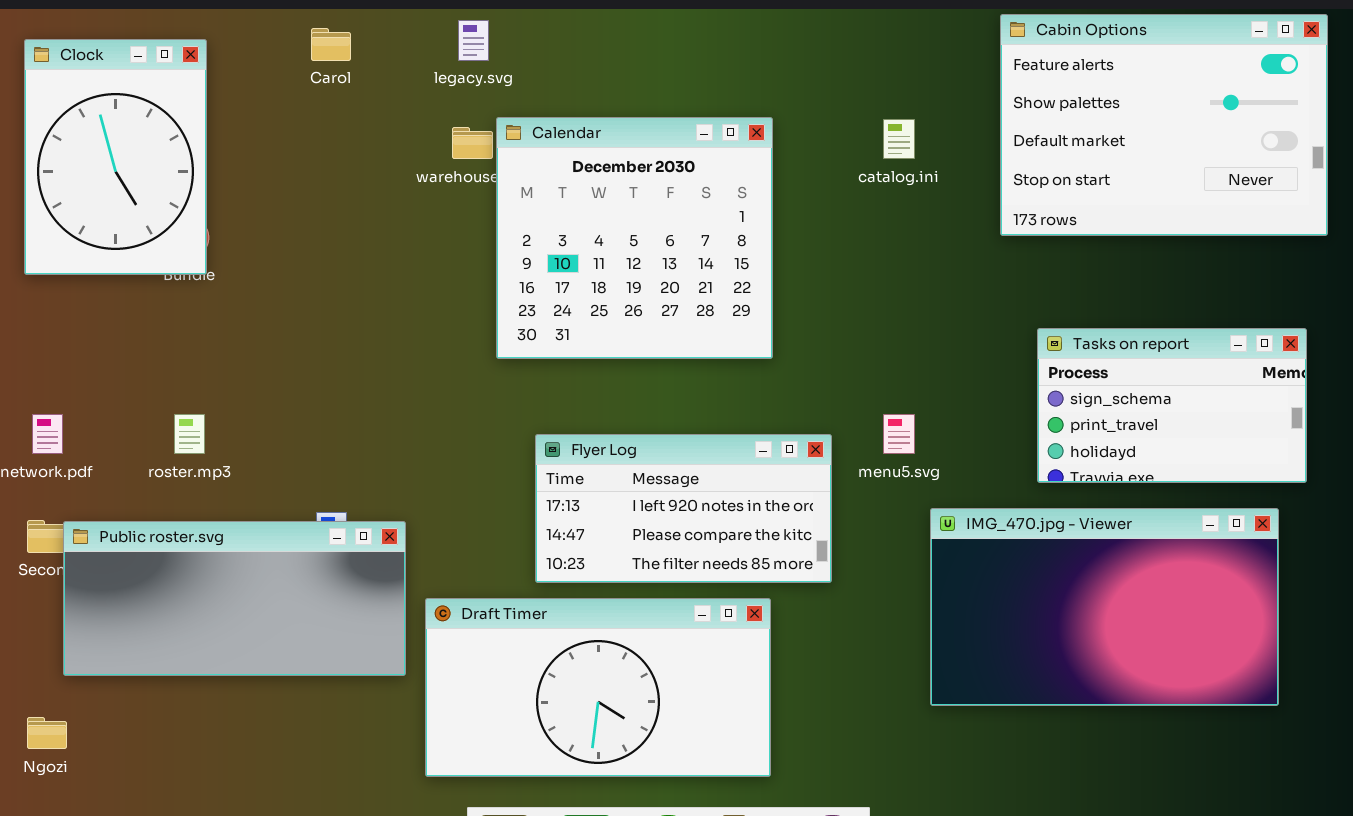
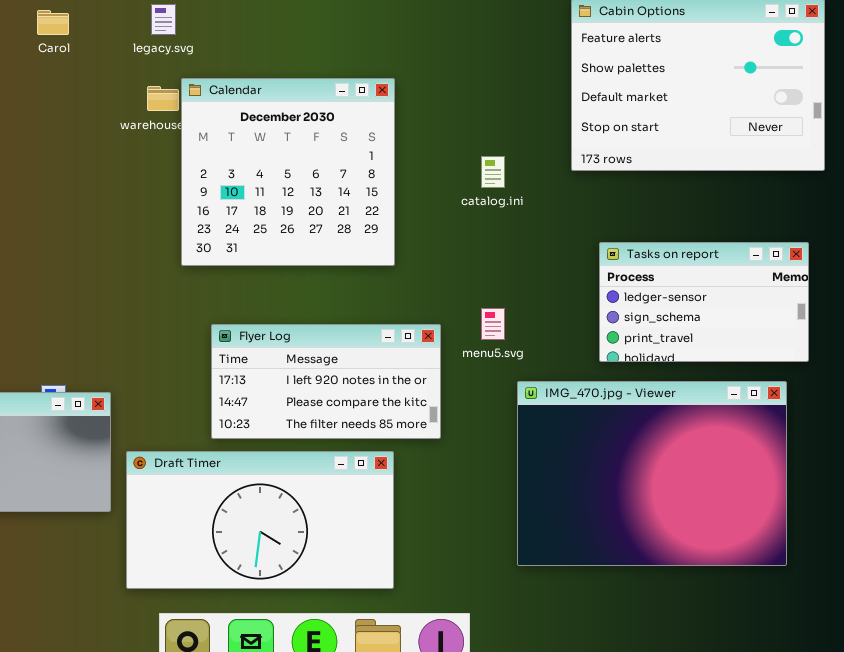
catalog.ini: [883,119,915,159] -> [481,156,505,188], moved
Tasks on report: [1037,328,1307,483] -> [599,242,809,362], scrolled up 1 row
IMG_470.jpg - Viewer: [930,508,1279,706] -> [517,381,787,566], resized

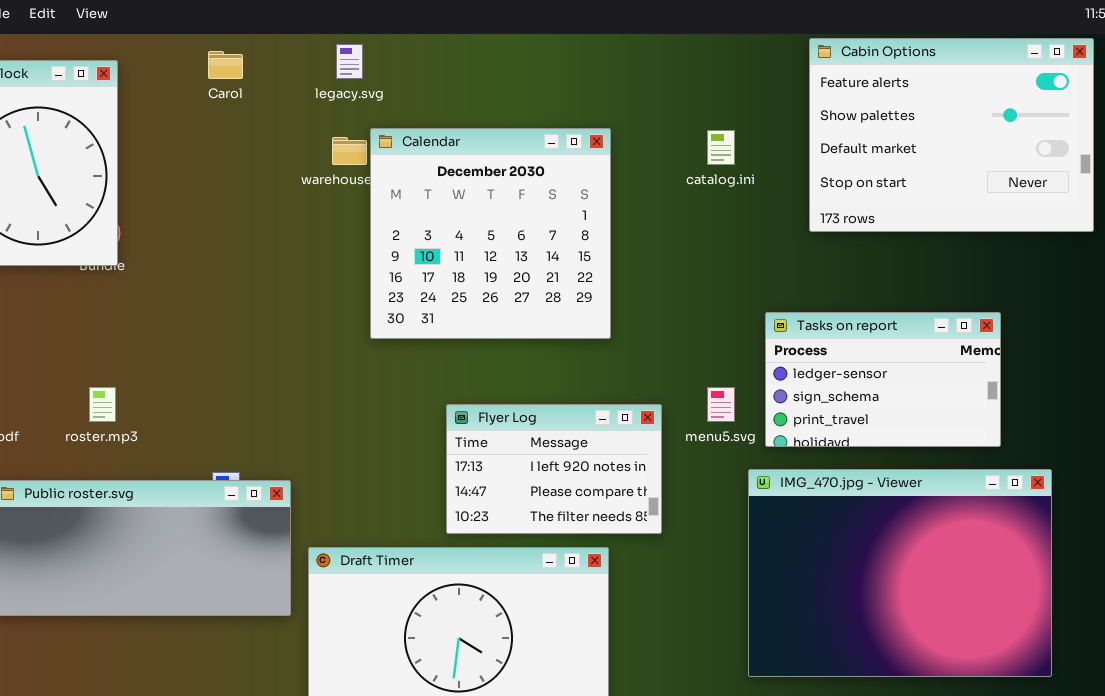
catalog.ini: [481,156,505,188] -> [707,130,735,165], moved
Tasks on report: [599,242,809,362] -> [765,312,1001,447], moved
Flyer Log: [211,324,441,439] -> [446,404,662,534], resized

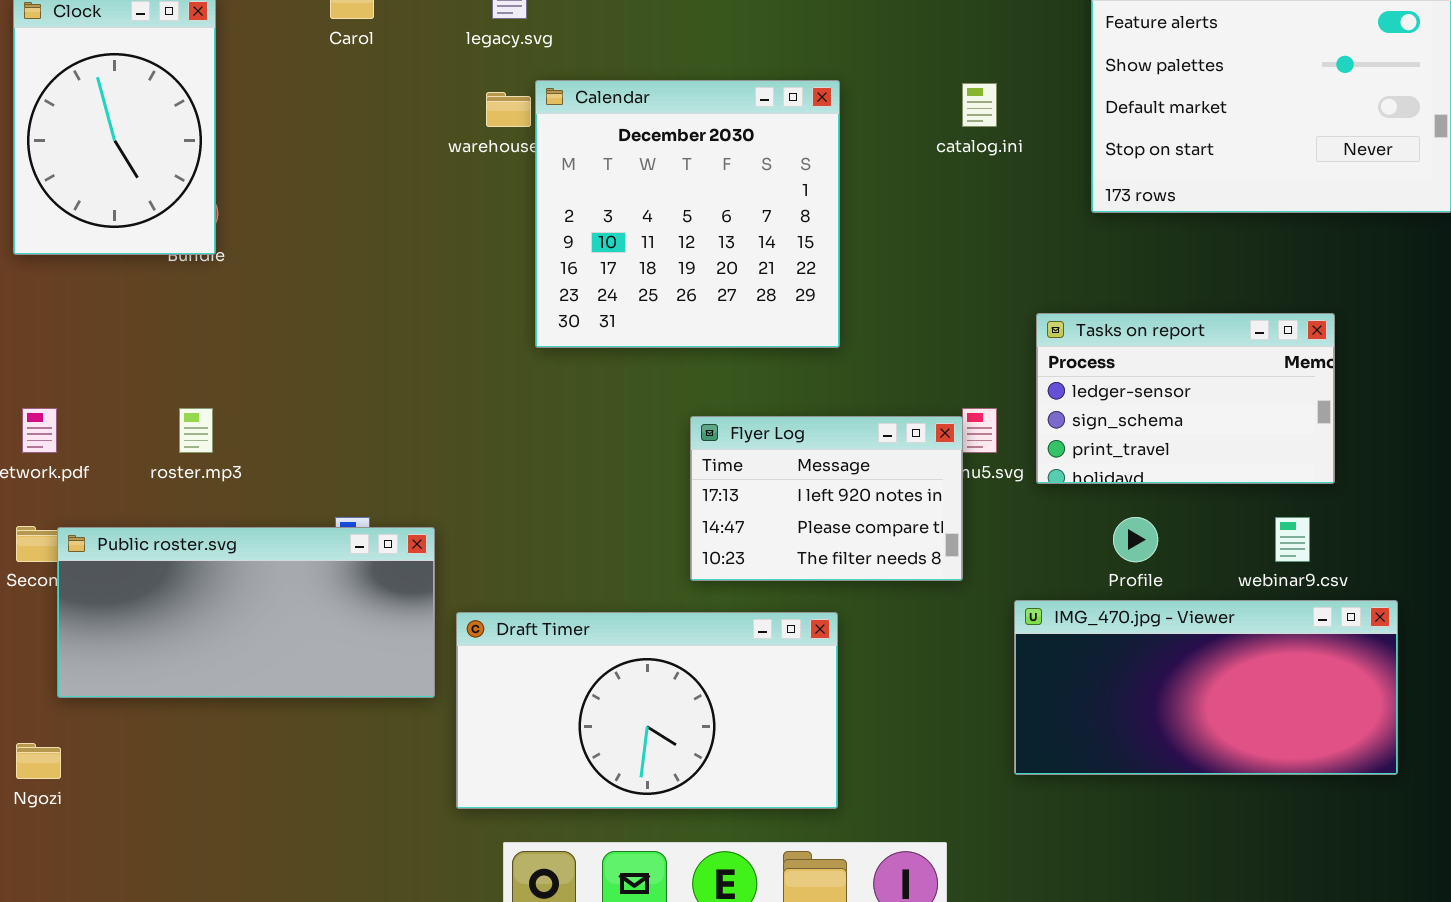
Flyer Log: [446,404,662,534] -> [690,416,963,581], moved
IMG_470.jpg - Viewer: [748,469,1052,677] -> [1014,600,1398,775], resized

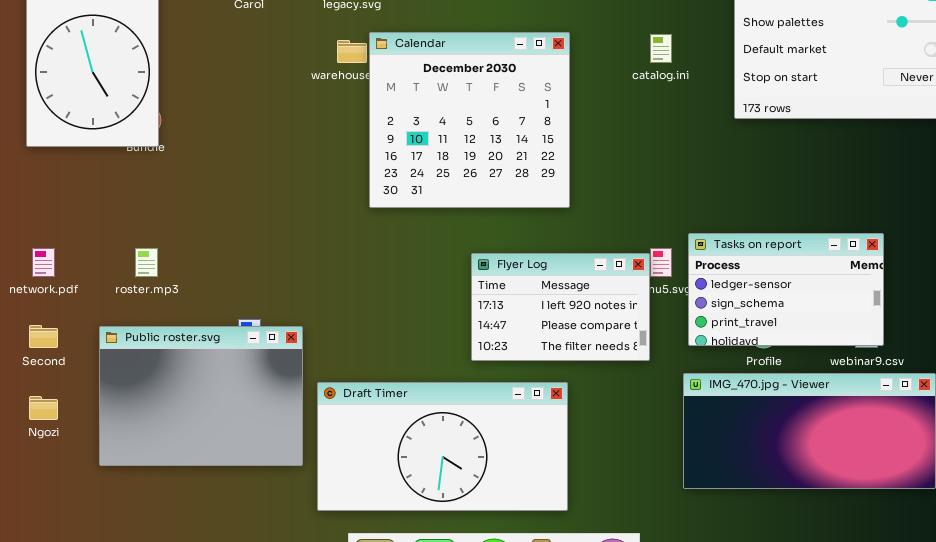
Tasks on report: [1036,313,1335,484] -> [688,233,884,346], moved
Public roster.svg: [57,527,435,698] -> [99,326,303,466], resized
Ngozi: [16,743,61,779] -> [29,396,58,420], moved

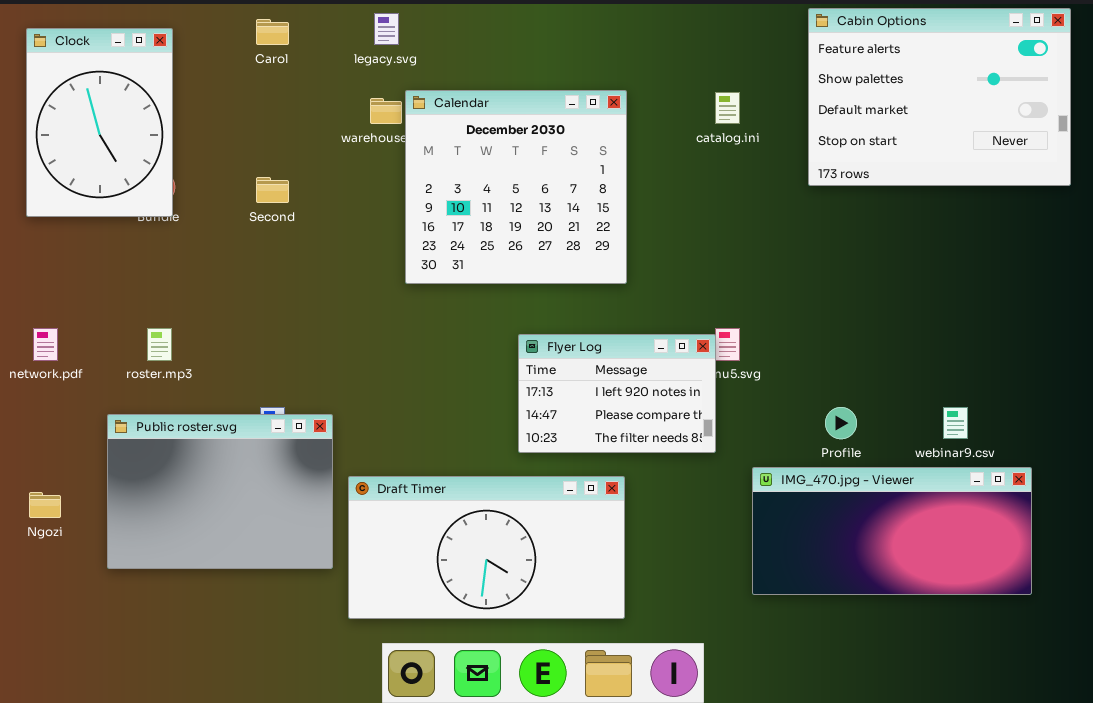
Tasks on report: [688,233,884,346] -> none, closed
Second: [29,325,58,348] -> [256,177,289,203], moved

